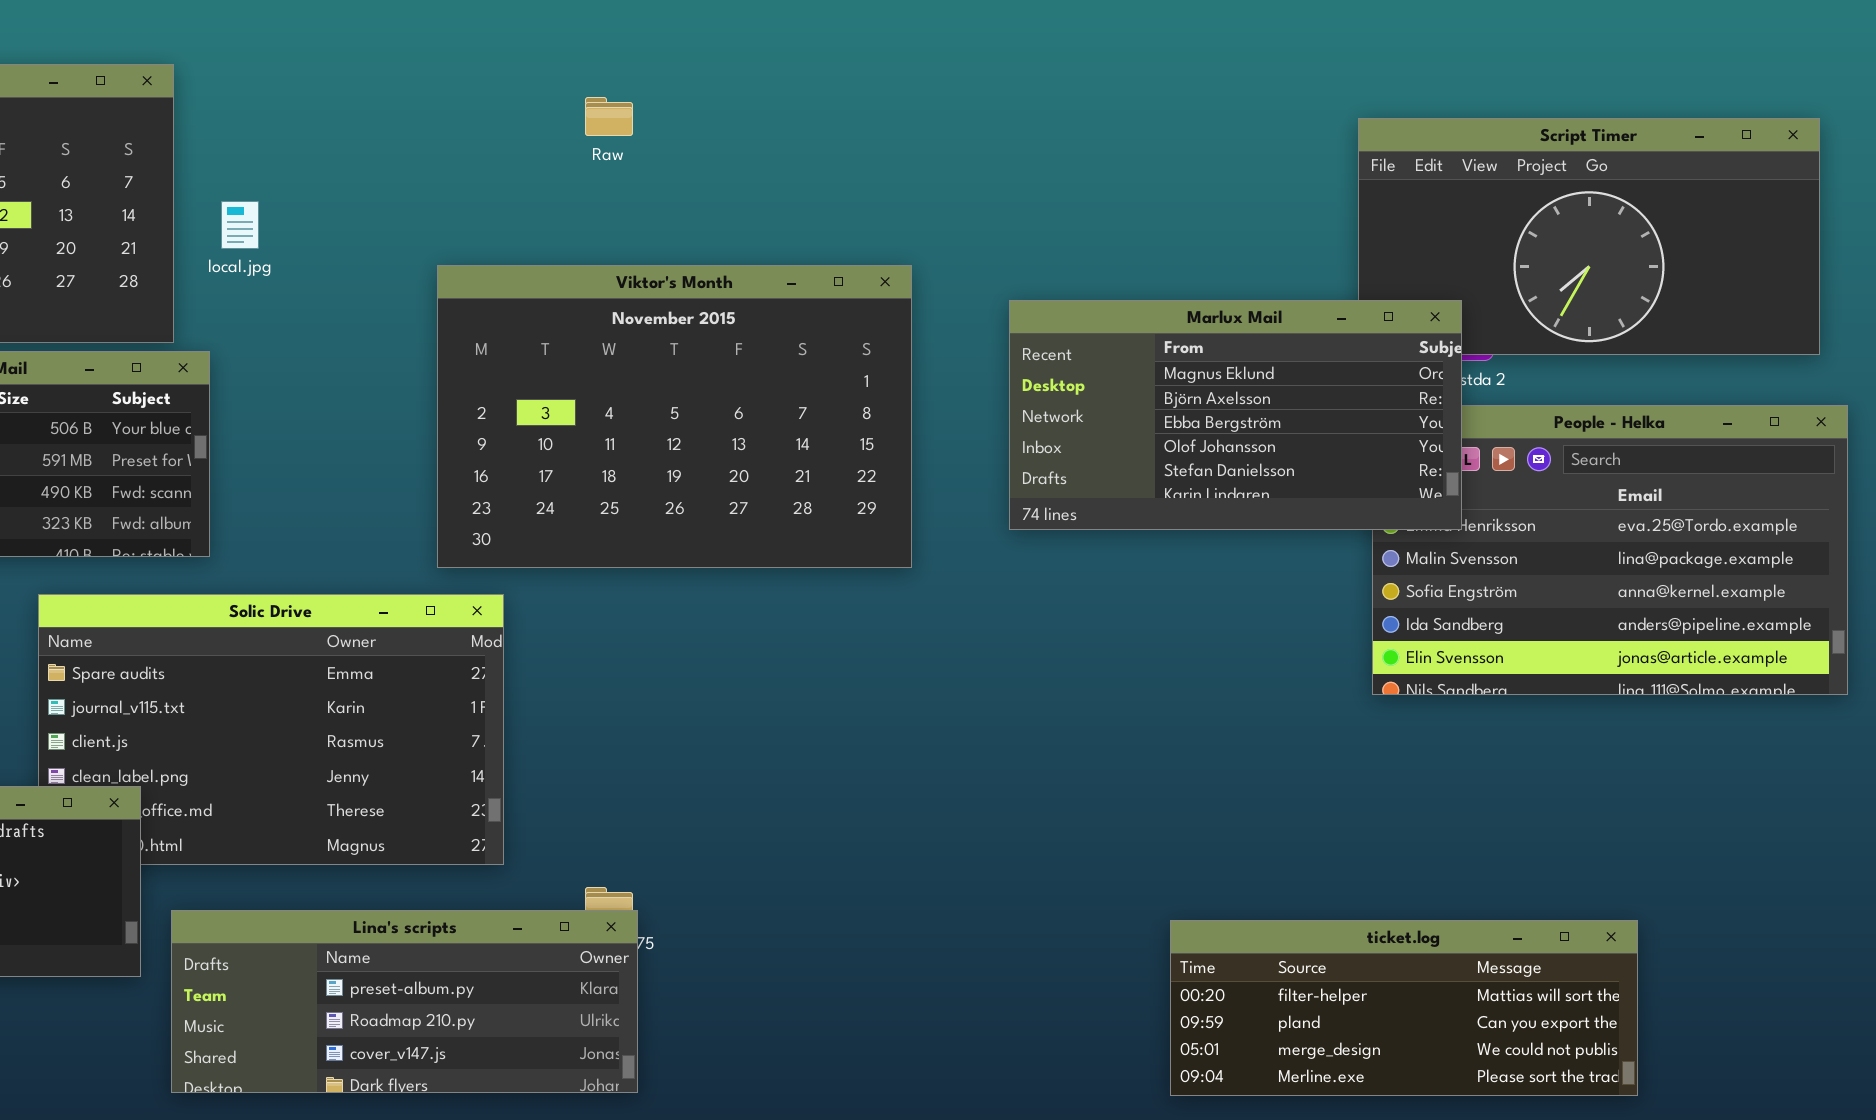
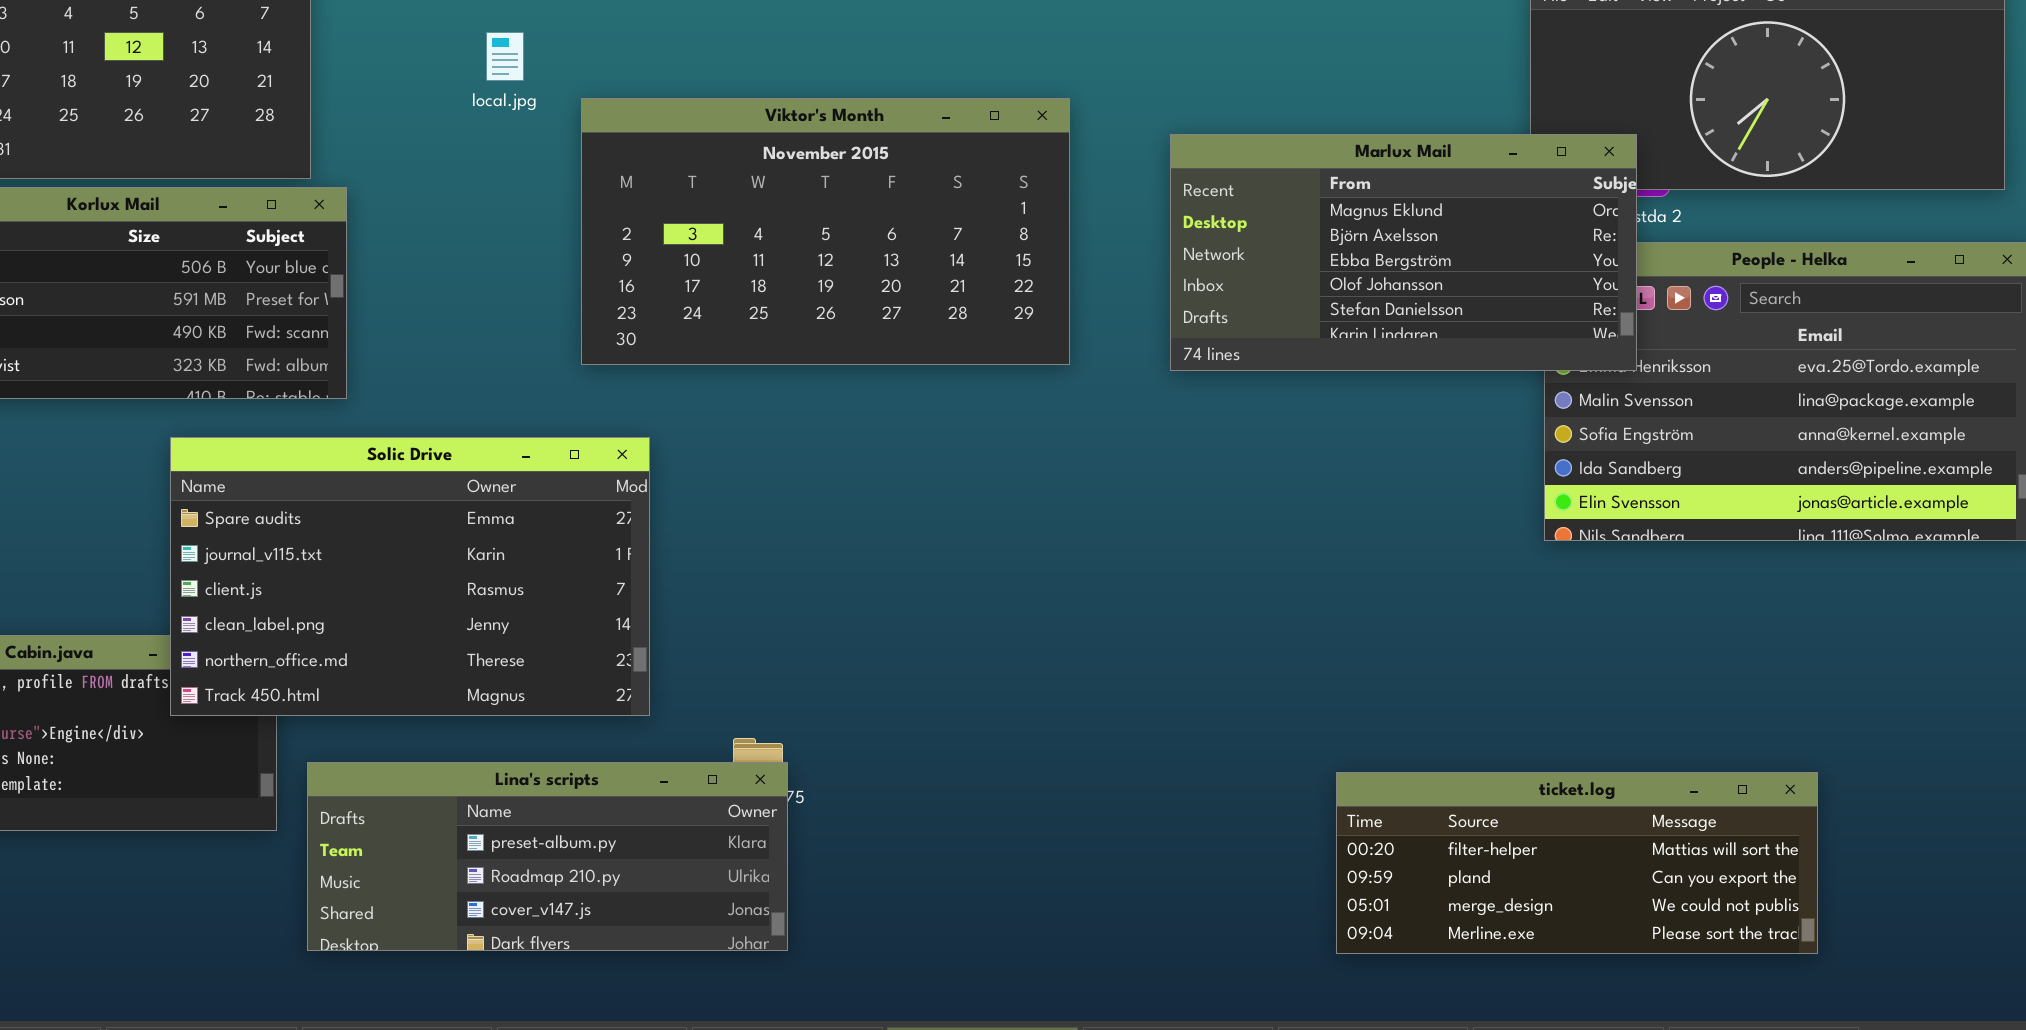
local.jpg: [221,201,259,249] -> [486,32,524,81], moved
Viktor's Month: [437,265,912,568] -> [581,98,1070,365], resized
Solic Drive: [38,594,504,865] -> [170,437,650,716], raised

